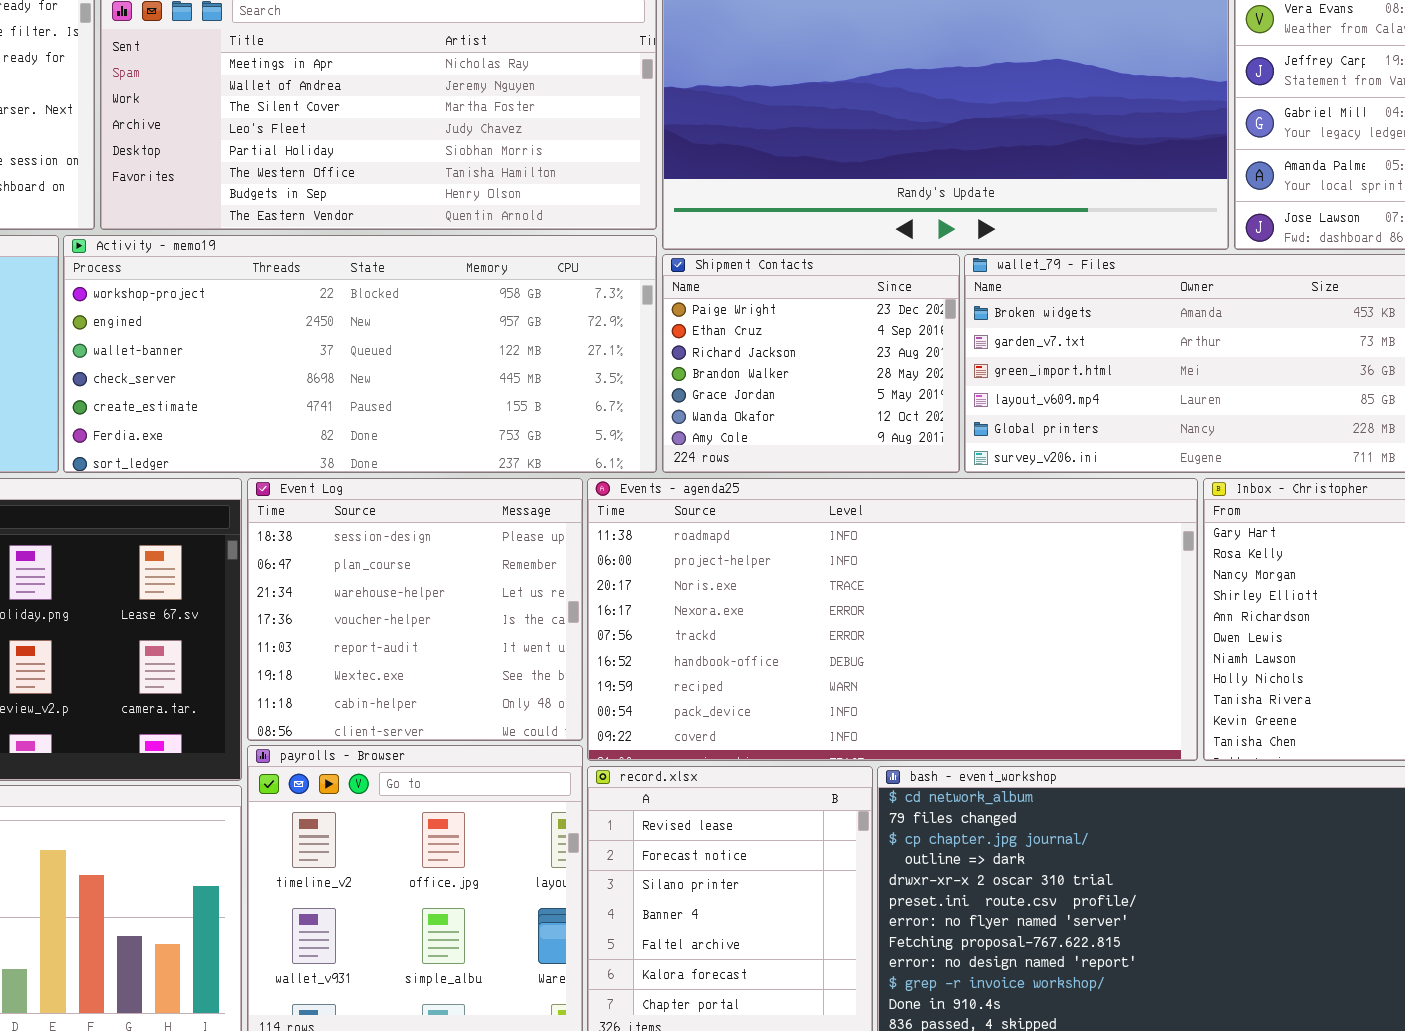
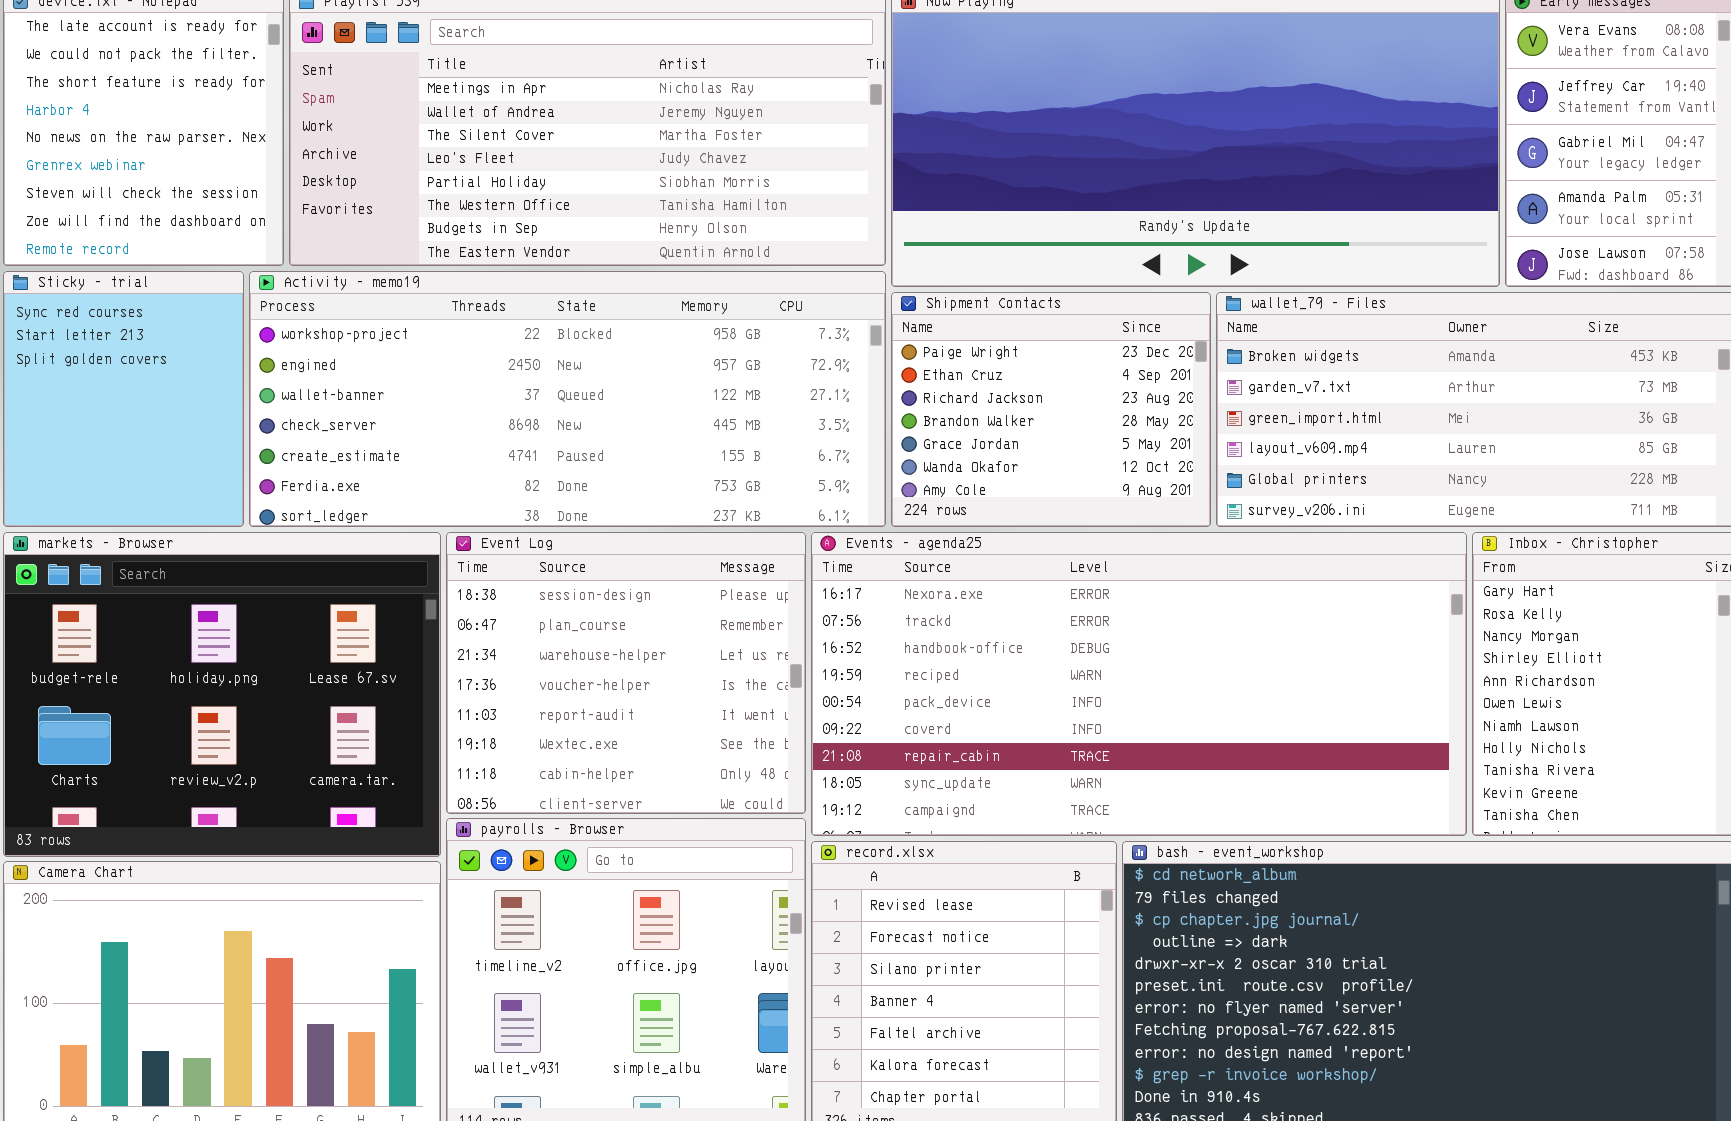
Events - agenda25: [587,478,1198,761] -> [811,532,1467,836], scrolled down 3 rows

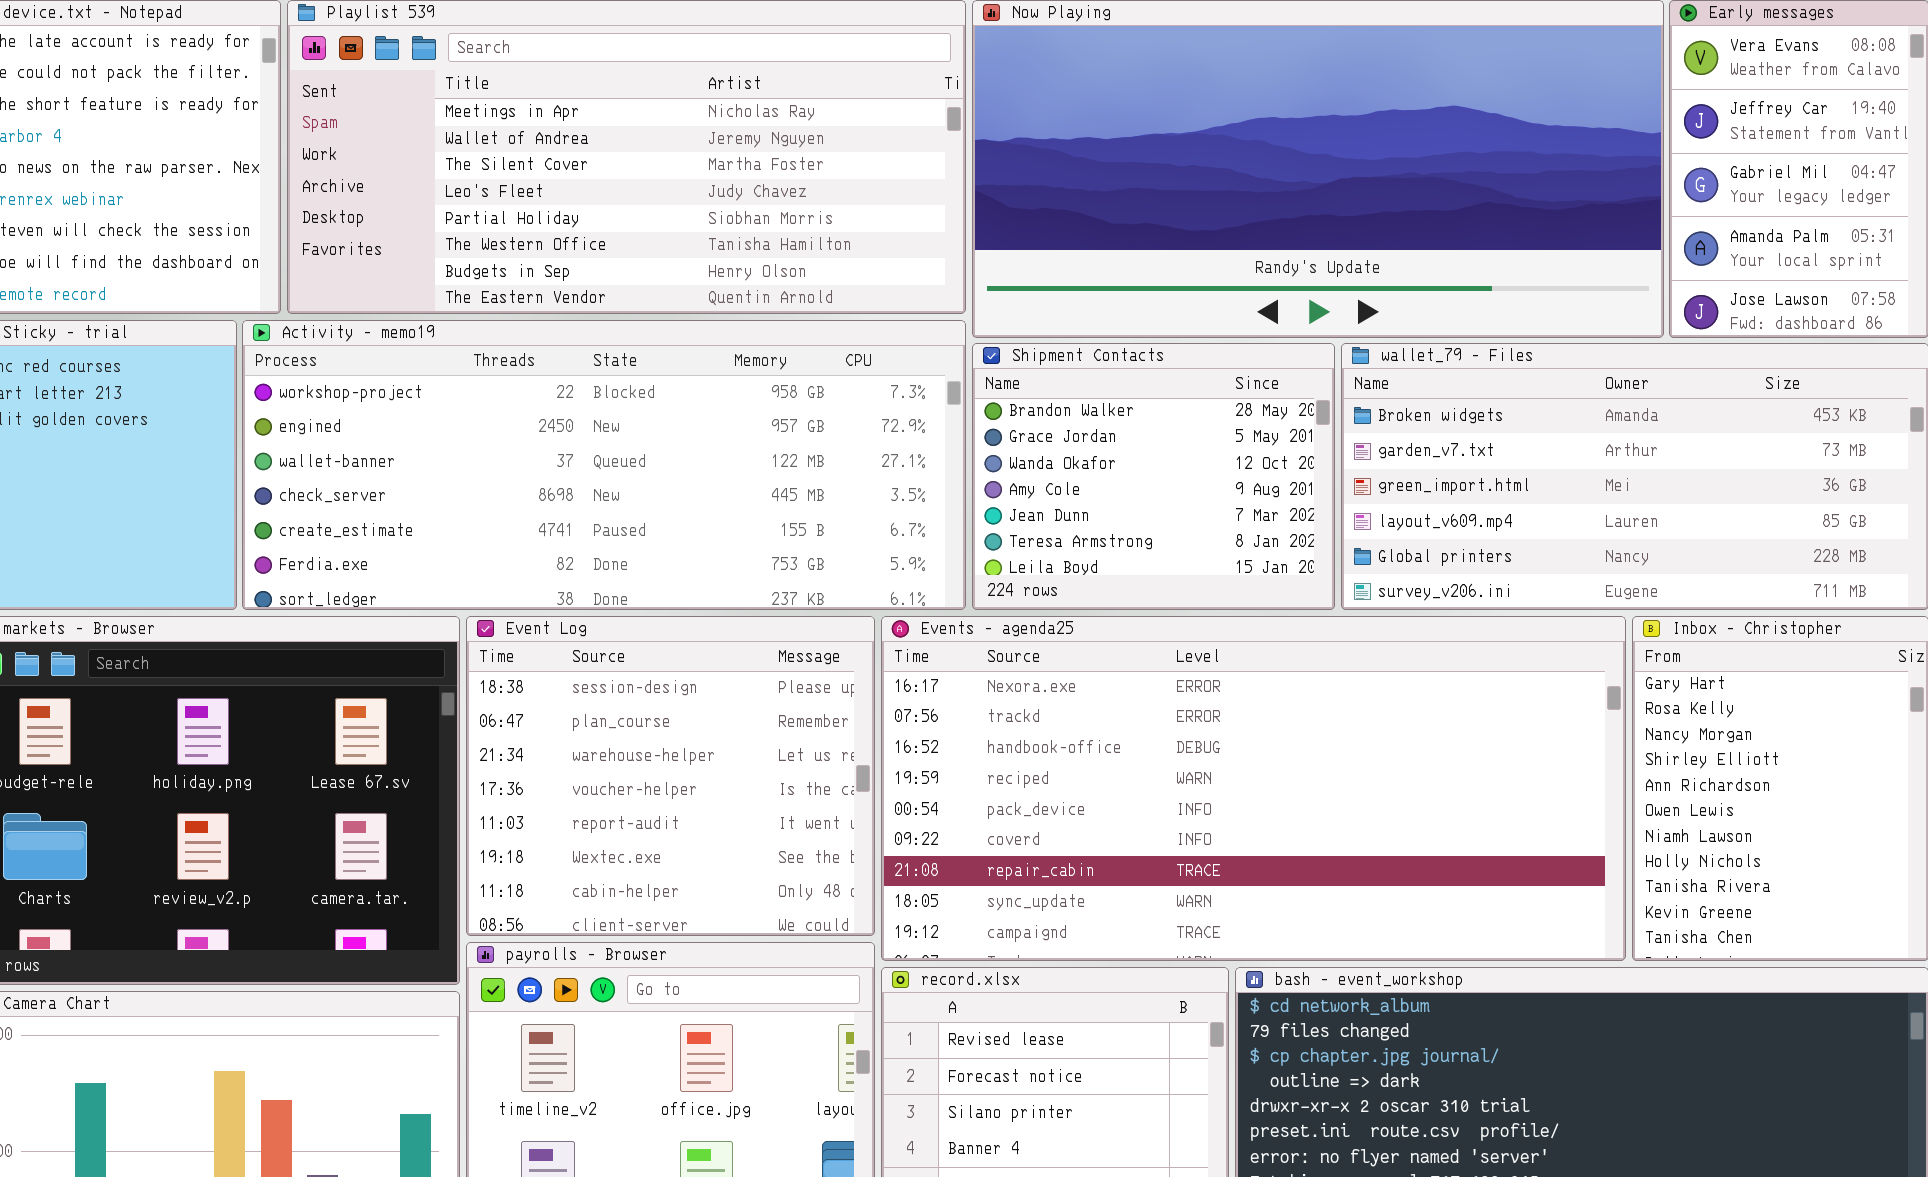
Shipment Contacts: [891,292,1211,527] -> [972,343,1335,610], scrolled down 3 rows

